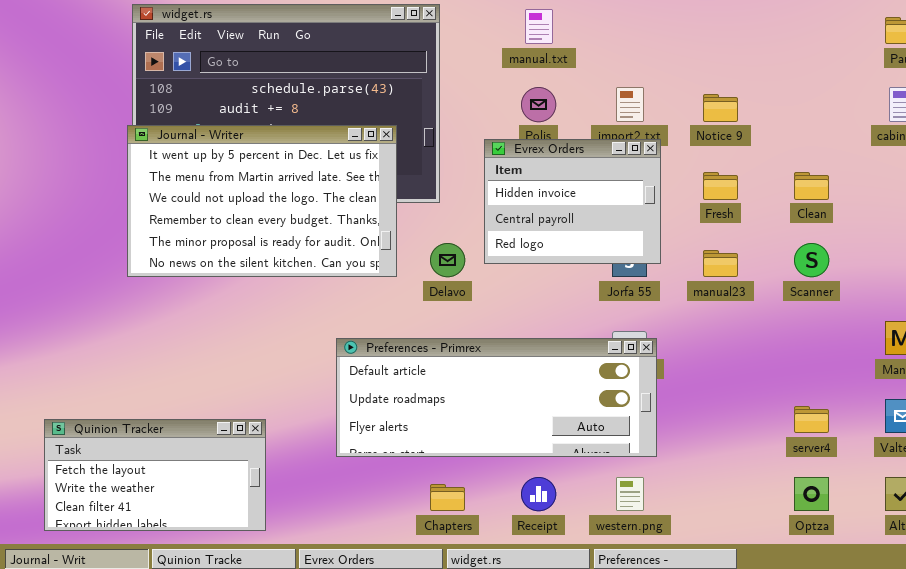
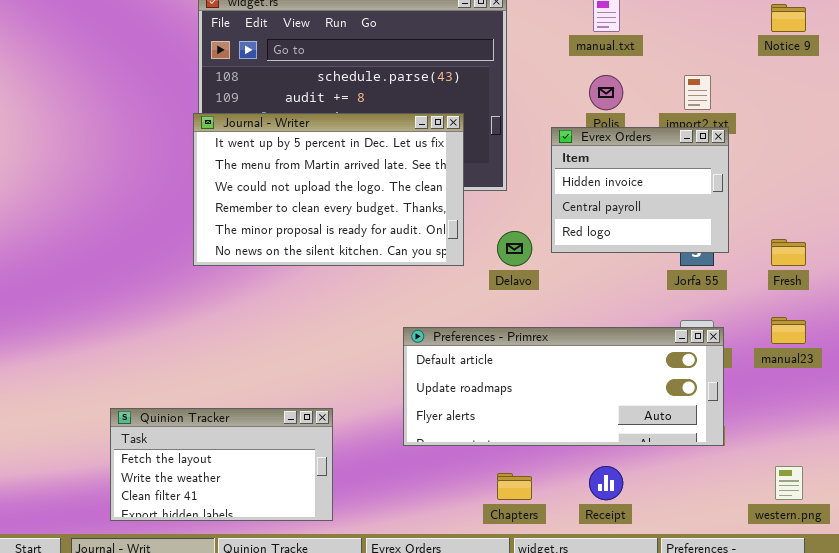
Notice 9: [703,94,738,122] -> [771,4,806,32], moved
Fresh: [703,172,738,200] -> [771,239,806,266], moved
manual23: [703,250,738,277] -> [771,317,806,344], moved
western.png: [616,477,644,511] -> [775,466,803,500], moved

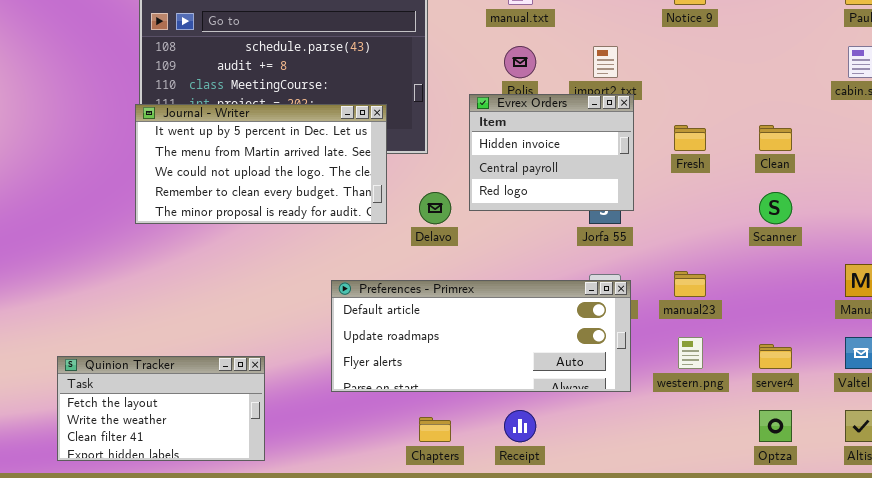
Journal - Writer: [193,113,464,266] -> [135,104,387,224], resized
Fresh: [771,239,806,266] -> [674,125,706,151], moved
western.png: [775,466,803,500] -> [678,337,703,369], moved

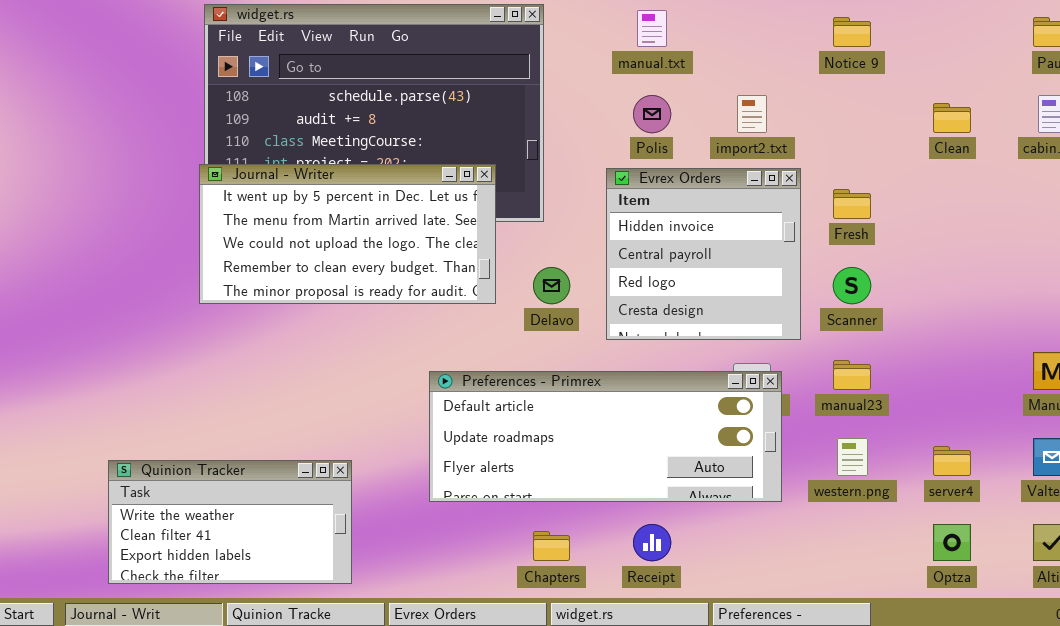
Evrex Orders: [469,94,634,211] -> [606,168,801,340], moved, resized
Clean: [759,125,792,151] -> [933,103,971,133], moved
Scanner: [759,192,792,224] -> [833,267,871,304], moved
Quinion Tracker: [57,356,265,461] -> [108,460,352,584], scrolled down 1 row

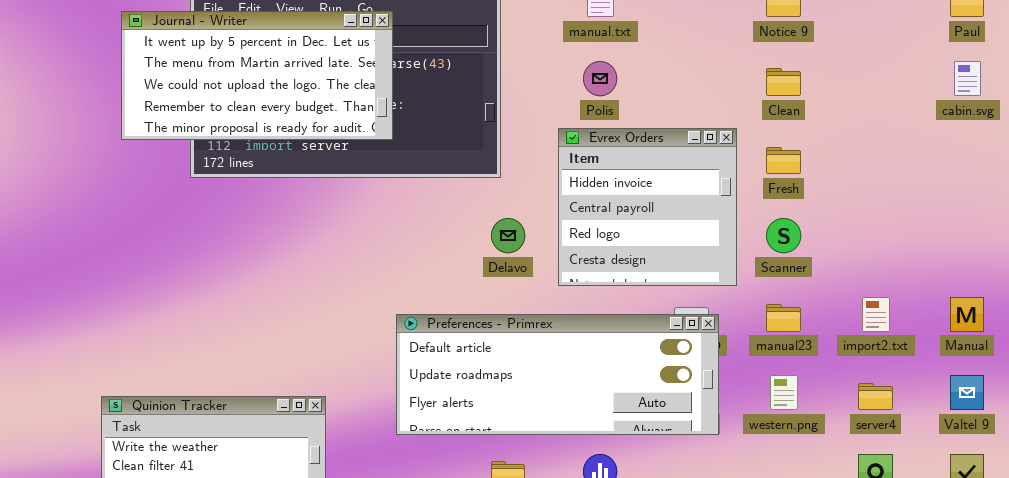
import2.txt: [737,95,767,133] -> [862,297,890,332], moved
Clean: [933,103,971,133] -> [766,68,801,96], moved
Journal - Writer: [199,164,496,304] -> [121,11,393,140], moved

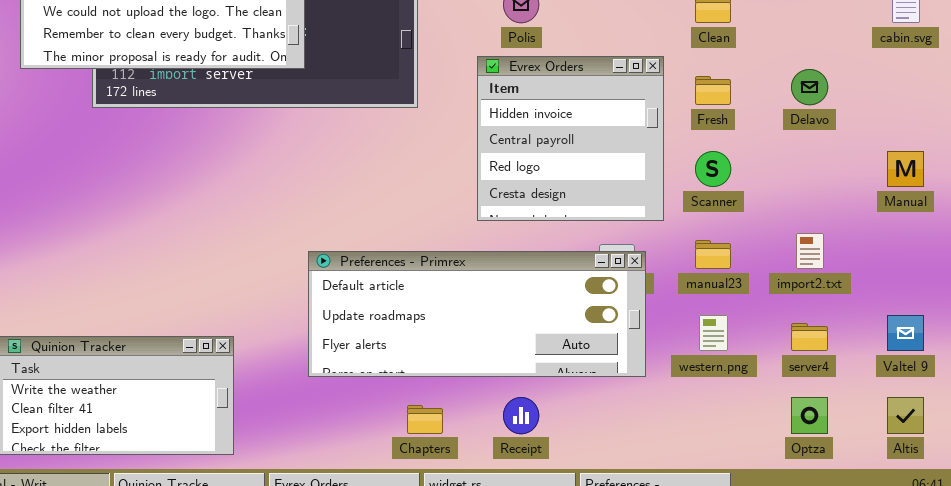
Delavo: [491,218,525,253] -> [791,69,828,105], moved
Manual: [950,297,984,332] -> [887,151,924,187], moved

